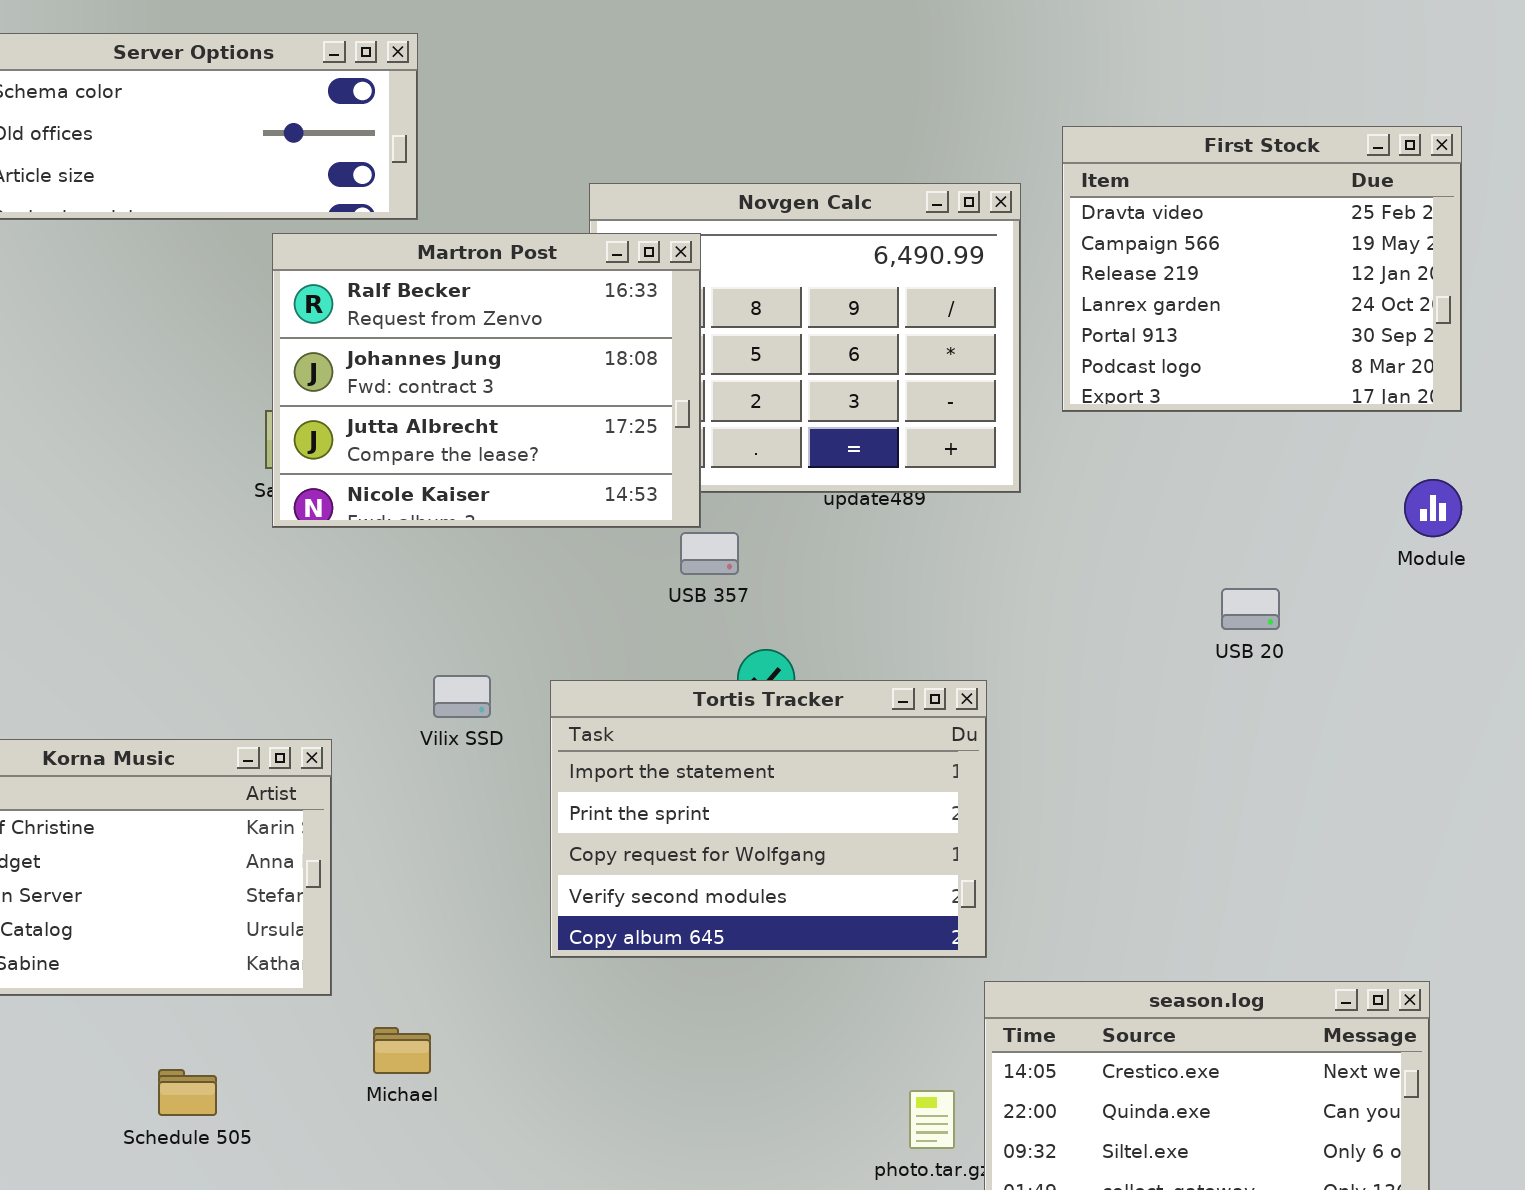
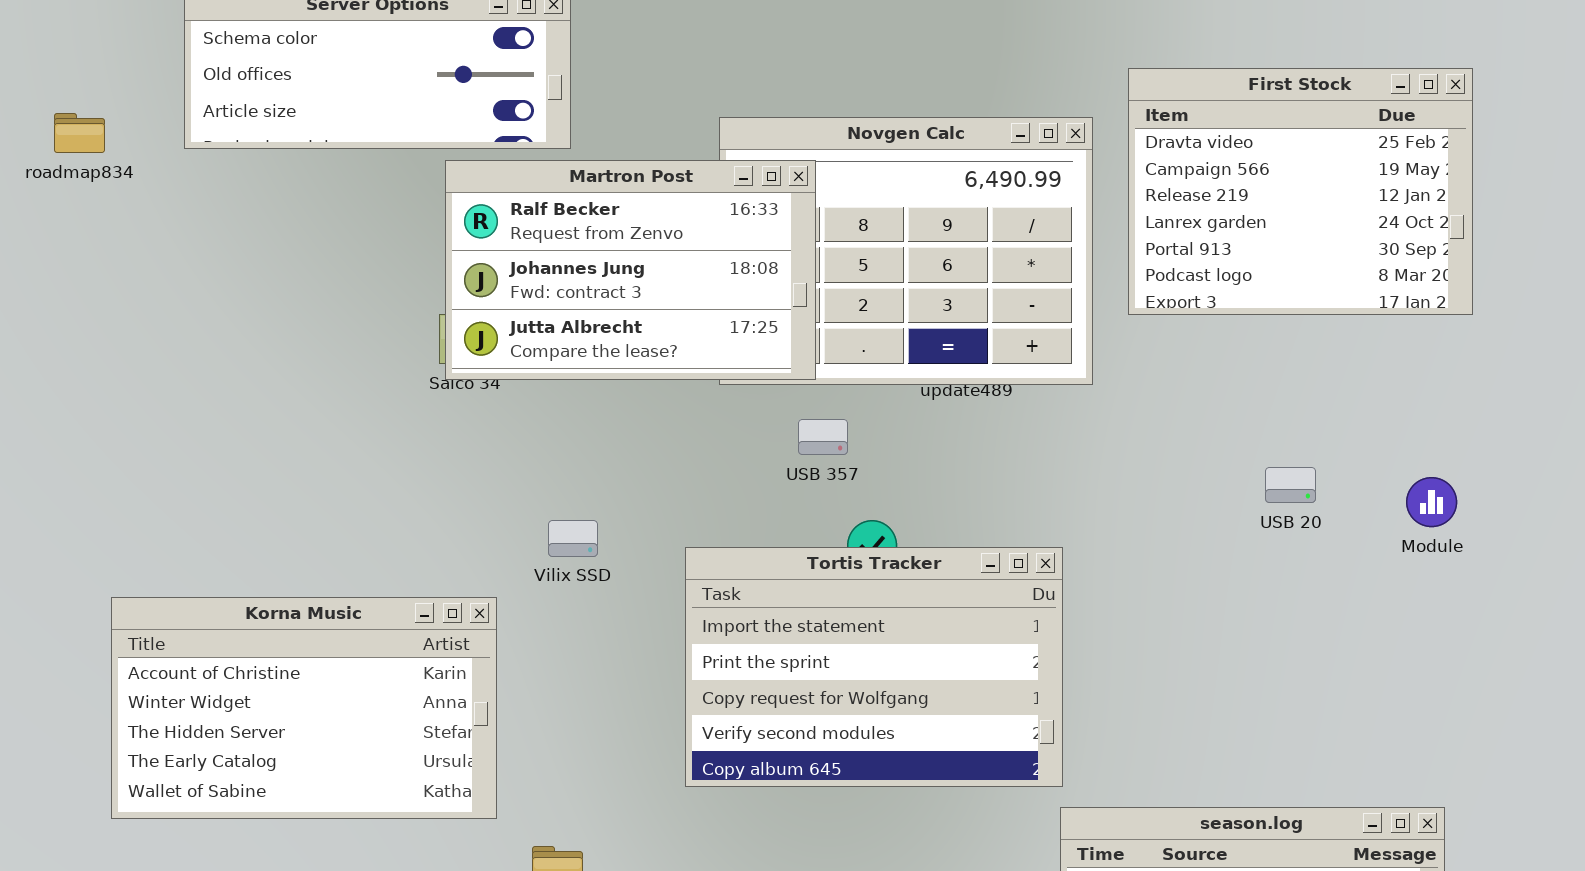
Martron Post: [272,233,701,528] -> [445,160,816,380], resized
Module: [1404,479,1462,537] -> [1406,477,1457,527], moved
Vilix SSD: [433,675,491,718] -> [548,520,598,557], moved

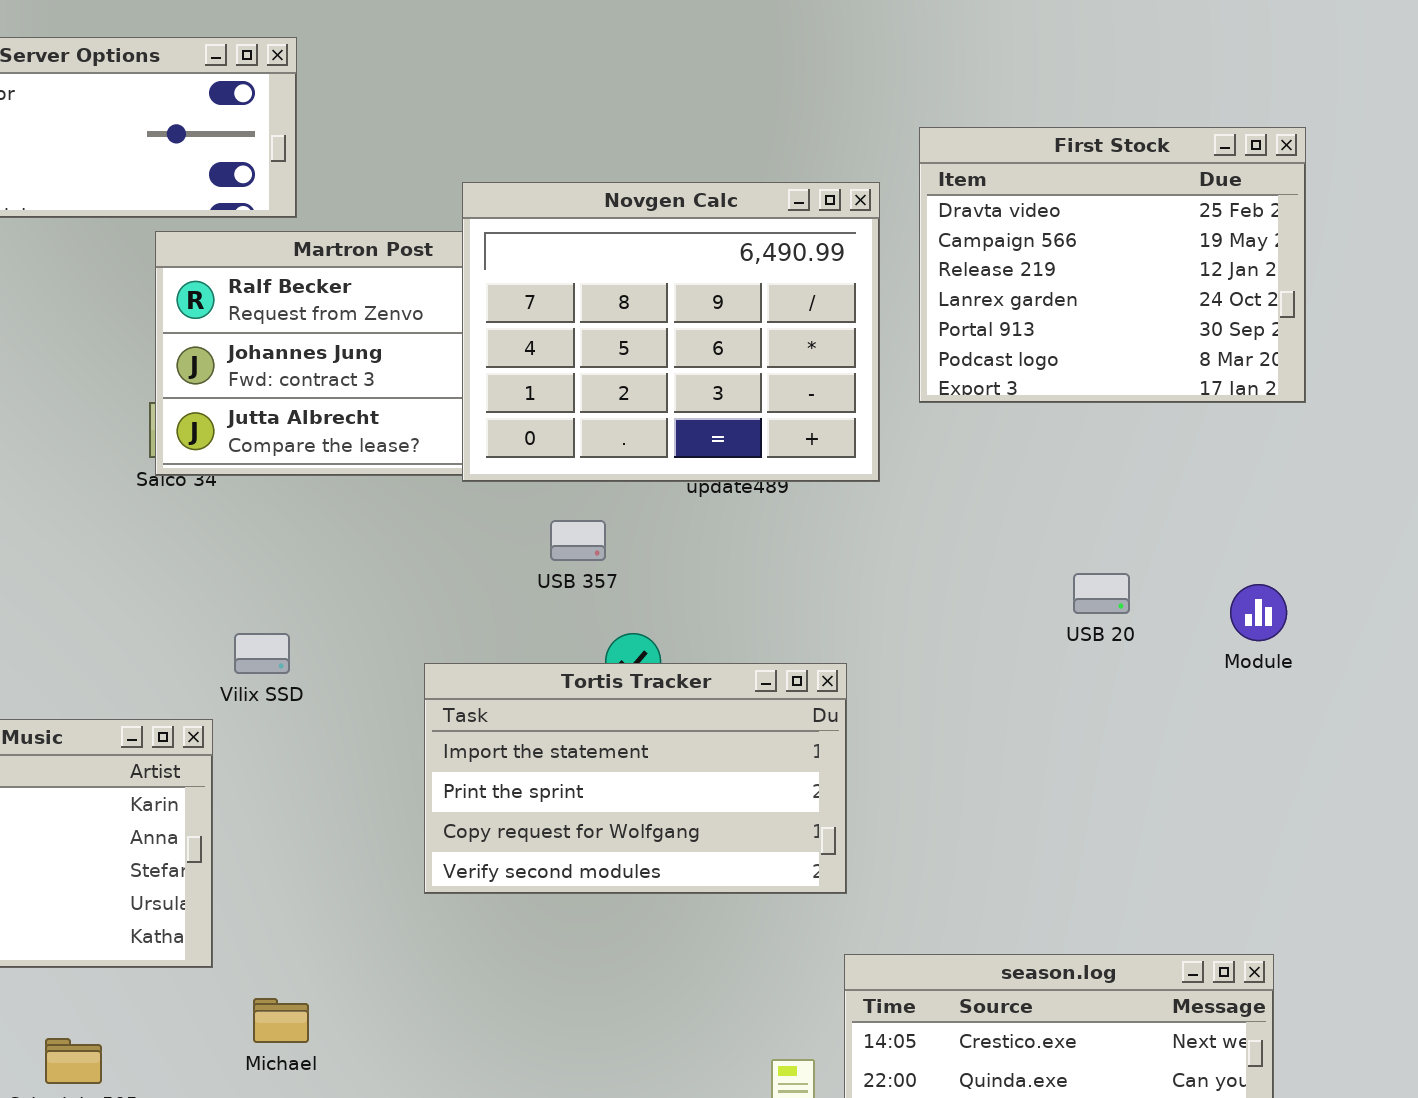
Novgen Calc: [719,117,1093,385] -> [462,182,880,482], raised
Vilix SSD: [548,520,598,557] -> [234,633,290,674], moved
Tortis Tracker: [685,547,1063,787] -> [424,663,847,894], resized

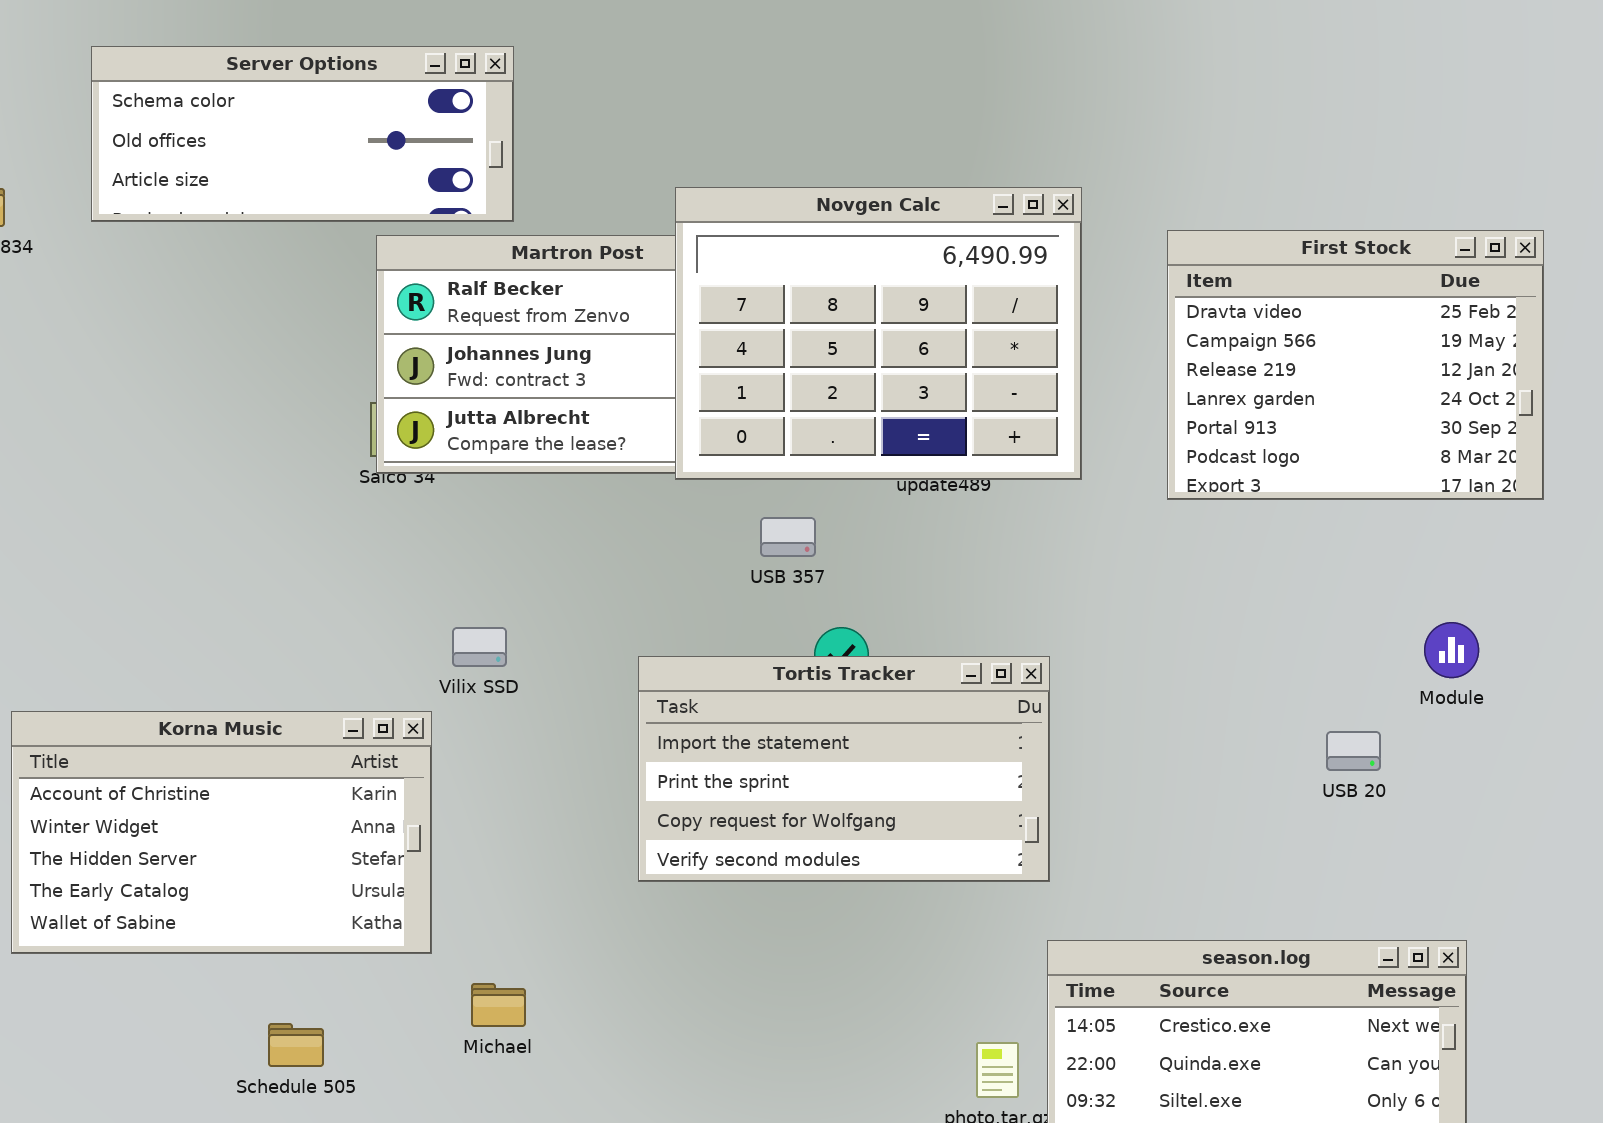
First Stock: [919,127,1306,403] -> [1167,230,1544,500], moved
USB 20: [1073,573,1130,614] -> [1326,731,1381,771], moved
Module: [1230,584,1287,641] -> [1424,622,1479,678], moved

